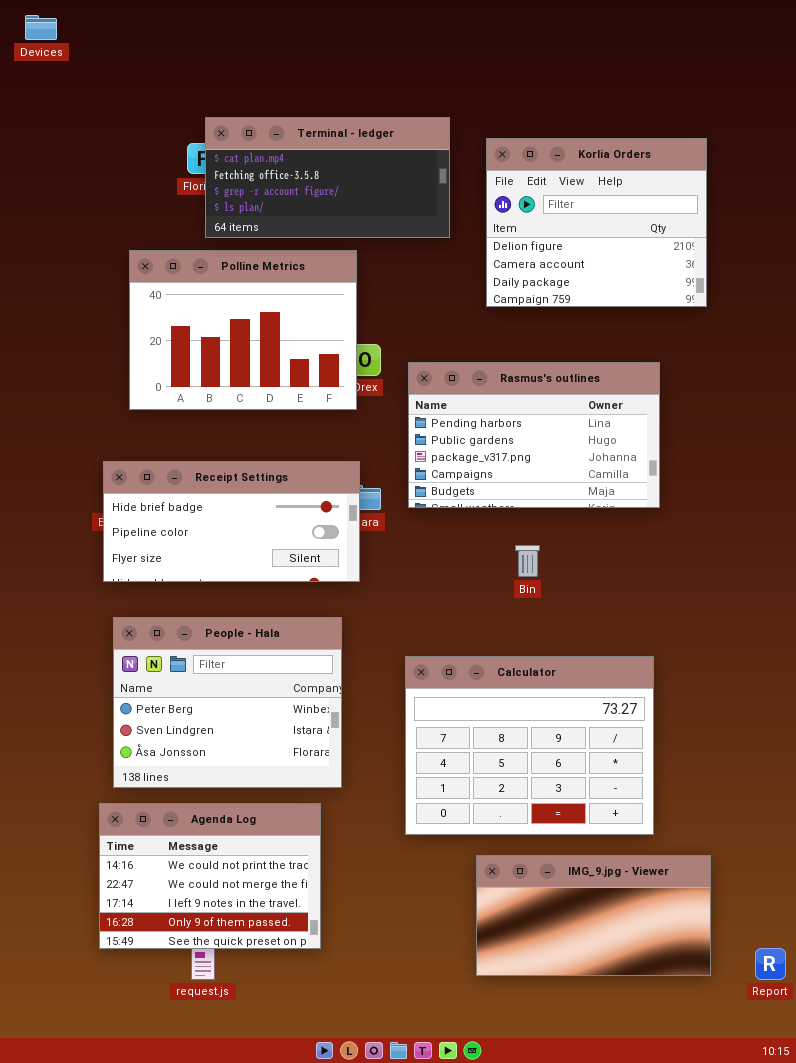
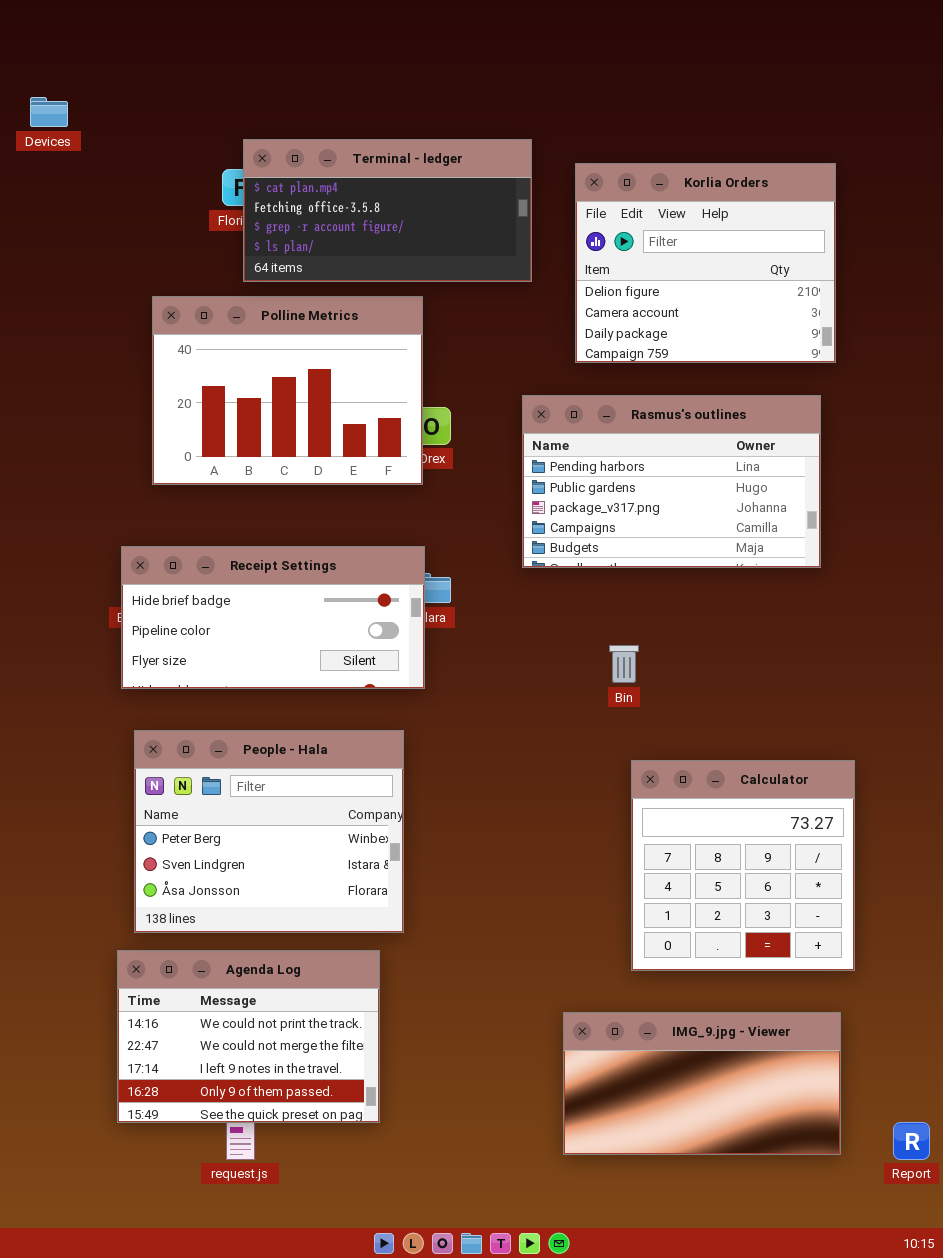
Devices: [25,15,57,40] -> [30,97,68,127], moved
Rasmus's outlines: [408,362,660,508] -> [522,395,821,568], moved
Calculator: [405,656,654,835] -> [631,760,855,971], moved, resized

